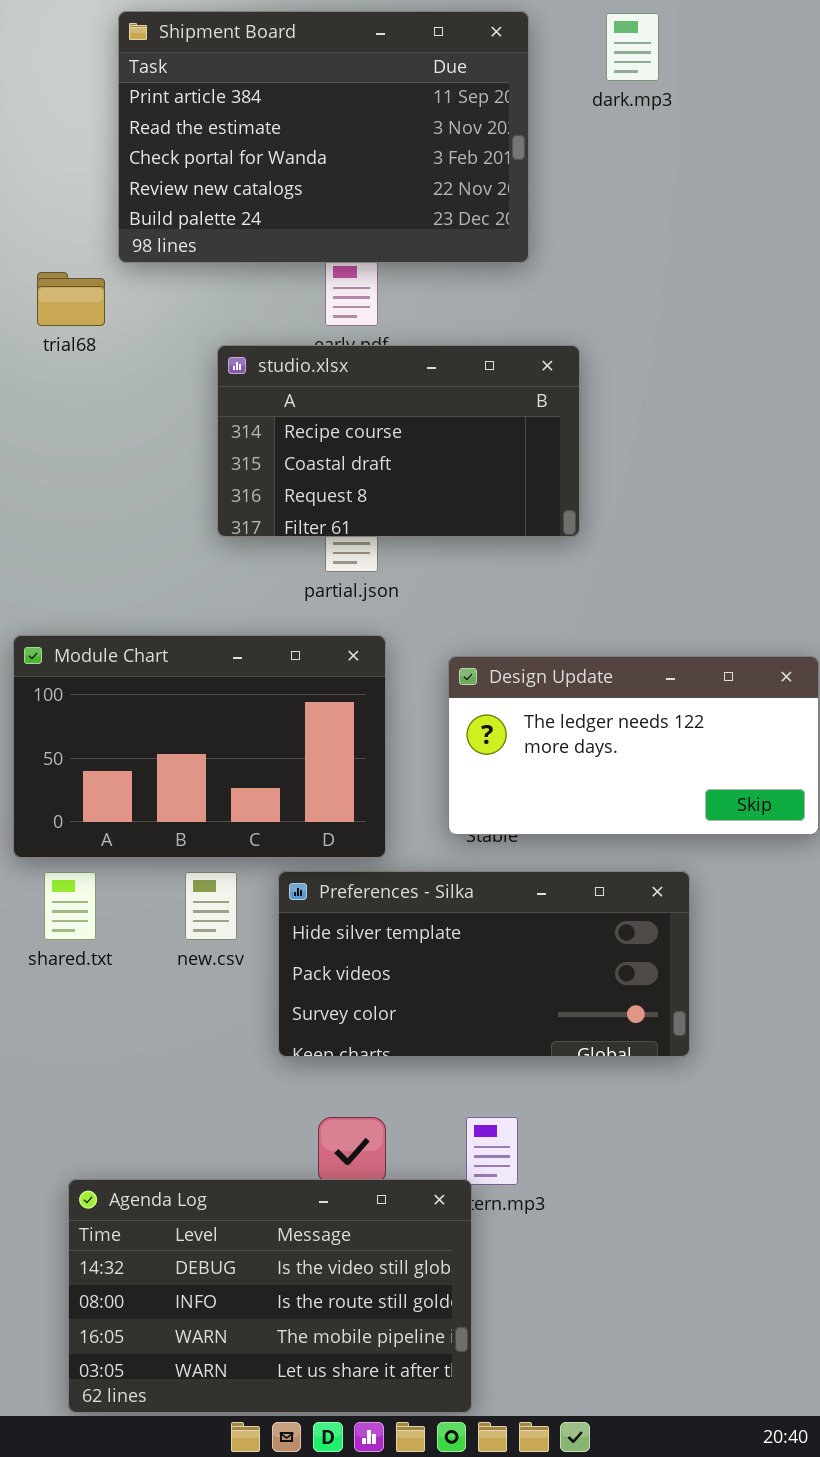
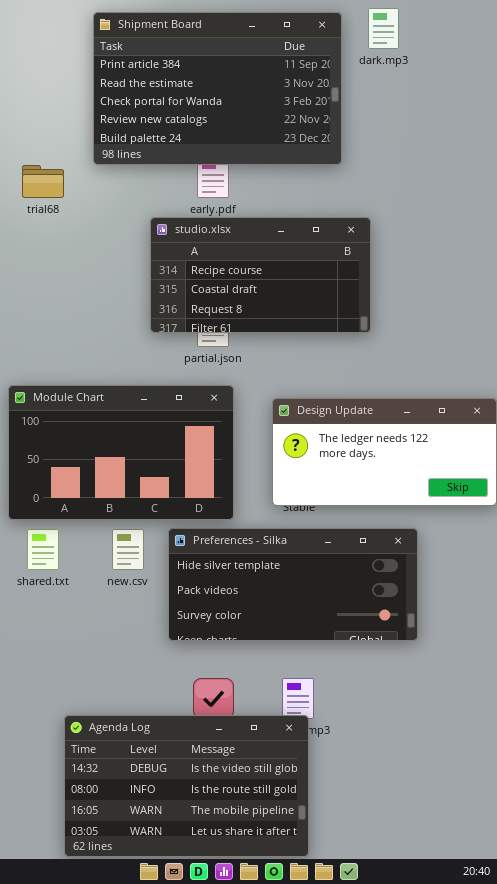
Shipment Board: [118,11,529,263] -> [93,12,342,165], moved
studio.xlsx: [217,345,580,537] -> [150,217,371,333], moved
Agenda Log: [68,1179,472,1413] -> [64,715,309,857], moved

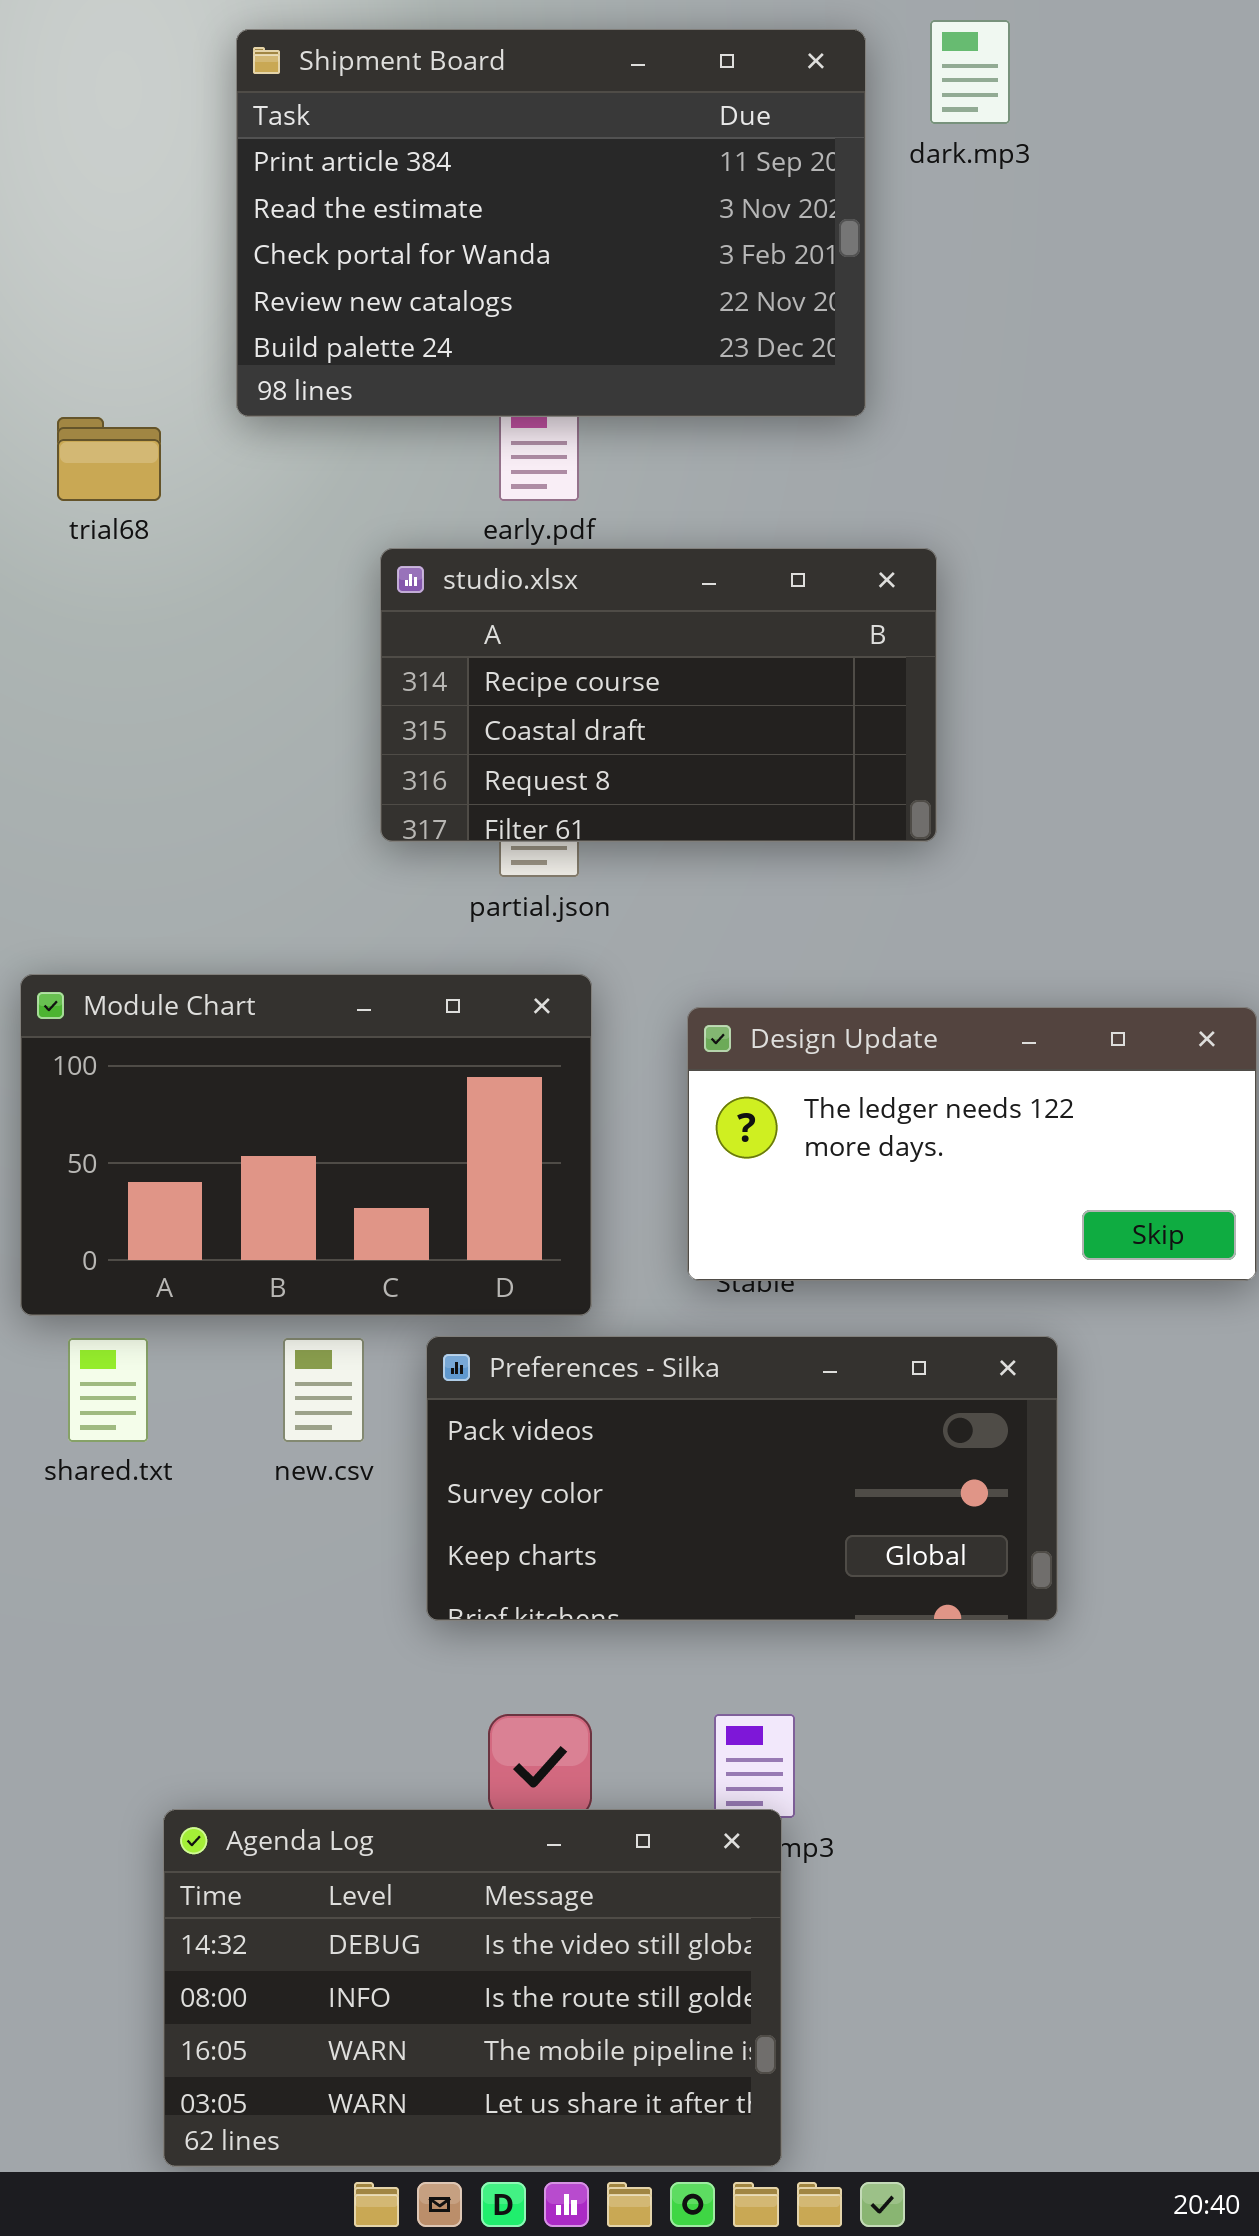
Preferences - Silka: [168,528,418,641] -> [426,1336,1058,1621], scrolled down 1 row

